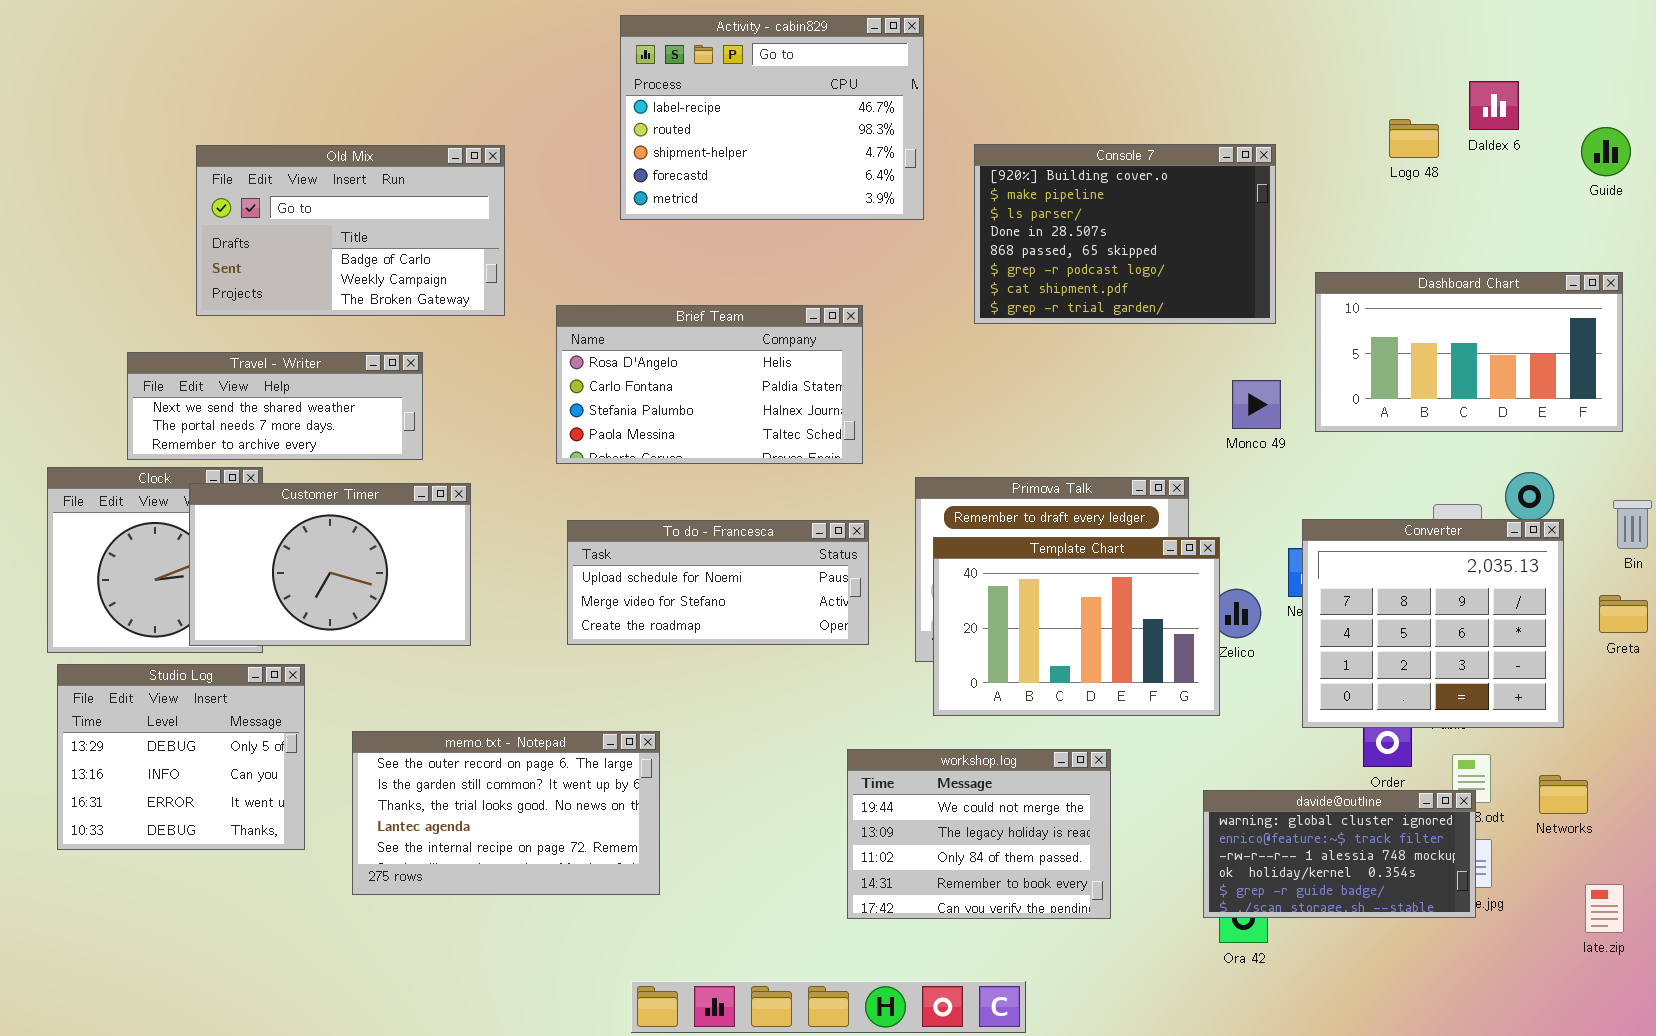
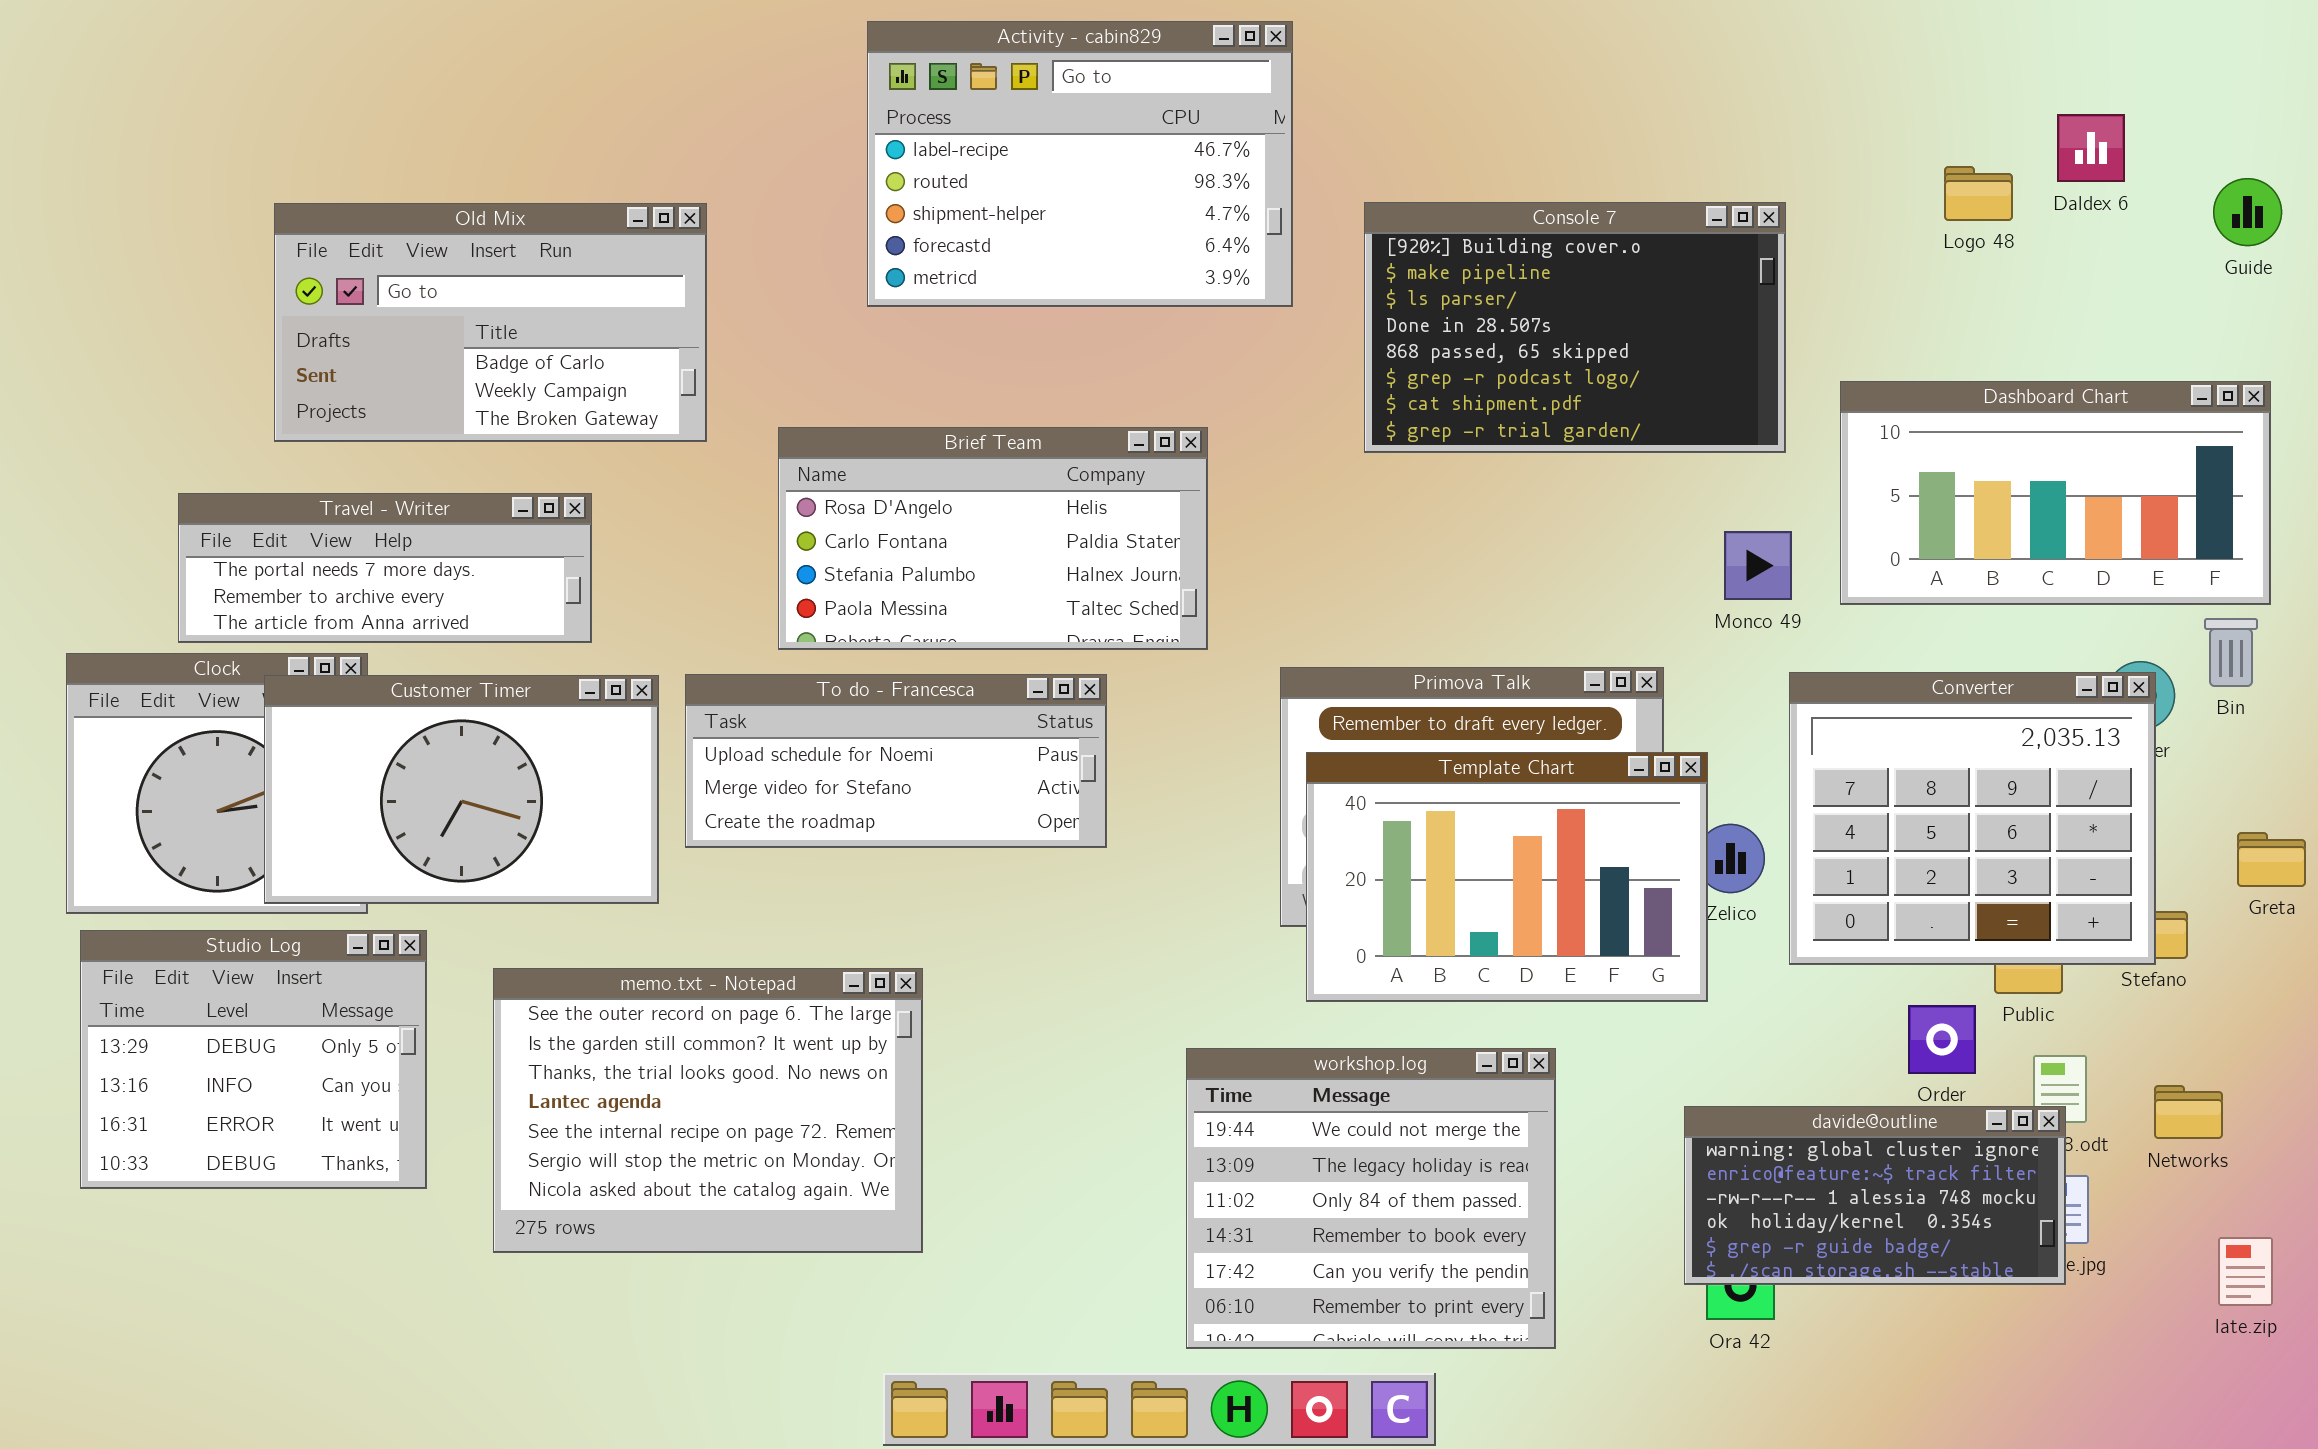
Travel - Writer: [127,352,423,460] -> [178,493,592,643], scrolled down 1 row
Bin: [1613,500,1652,549] -> [2204,618,2258,687], moved
Converter: [1302,519,1564,728] -> [1789,672,2156,965], moved
To do - Francesca: [567,520,869,645] -> [685,674,1107,848], moved
memo.txt - Notepad: [352,731,660,895] -> [493,968,923,1253], resized
workshop.log: [847,749,1111,919] -> [1186,1048,1556,1349], resized

